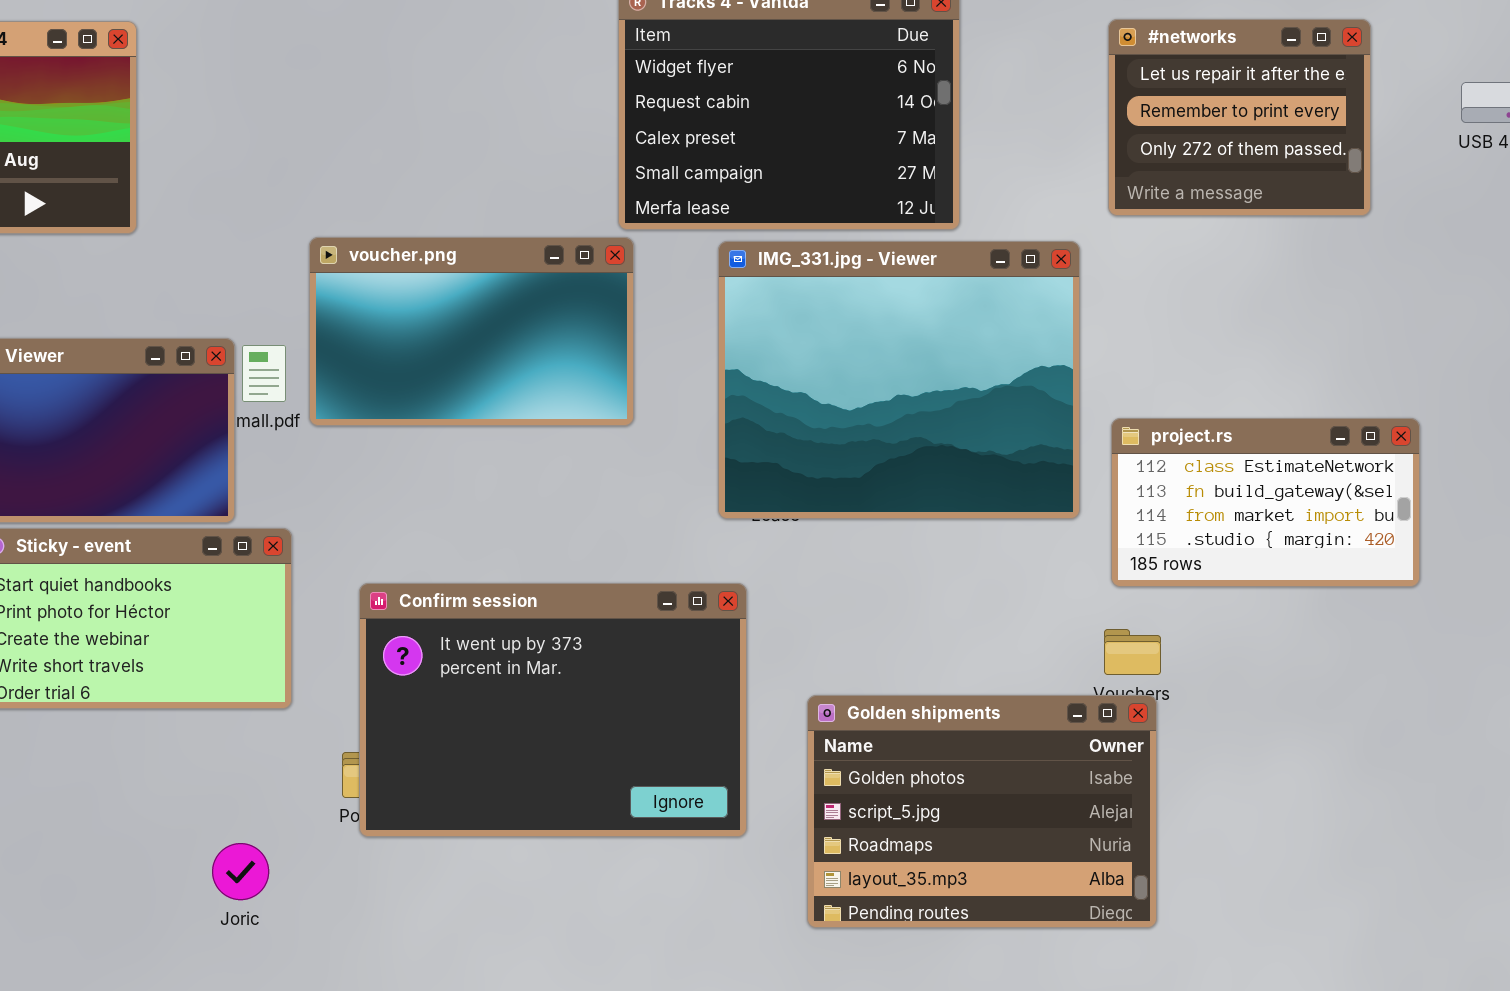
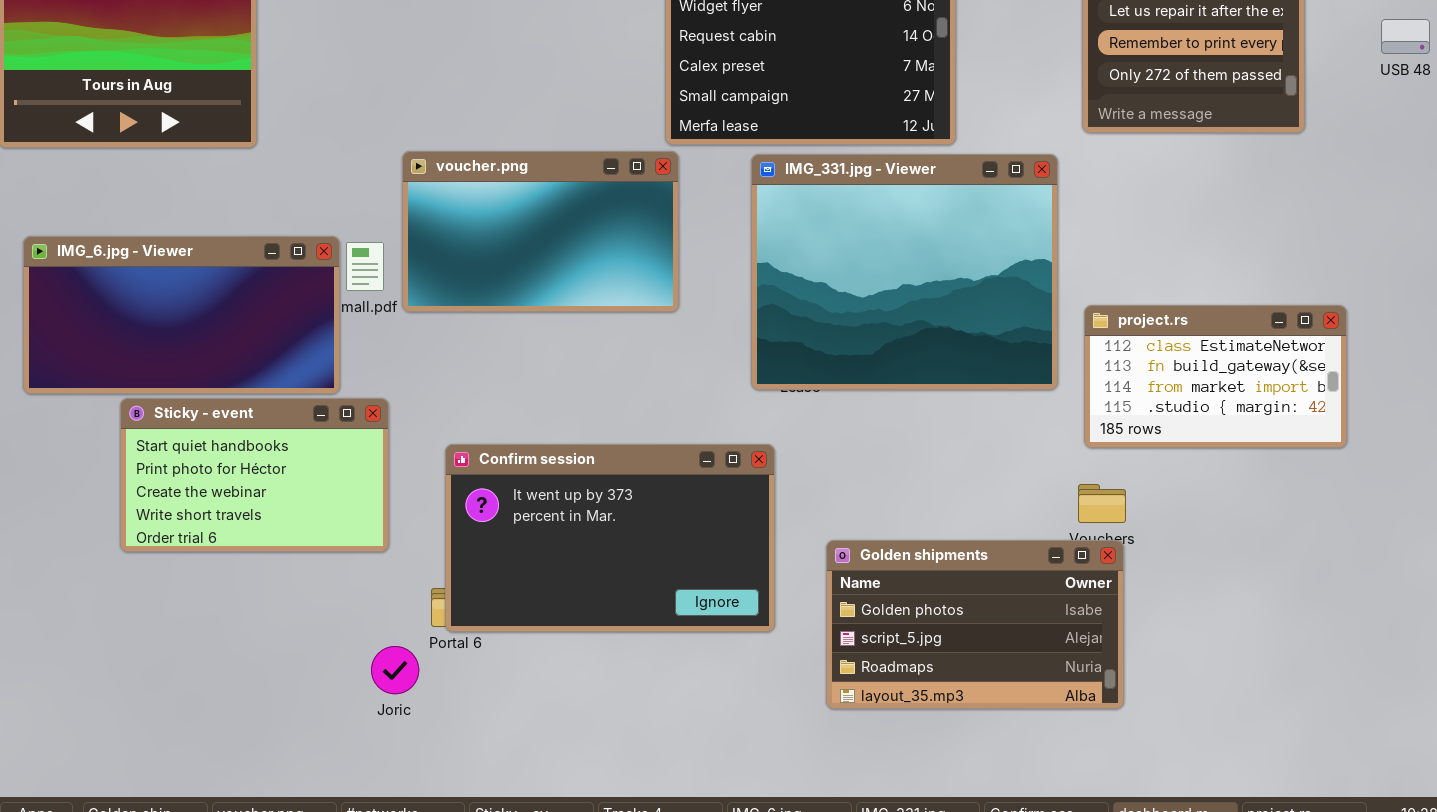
Confirm session: [359,583,747,837] -> [445,444,775,632], resized
Golden shipments: [807,695,1157,928] -> [826,540,1124,709], resized
Joric: [212,843,269,900] -> [371,646,419,694], moved

